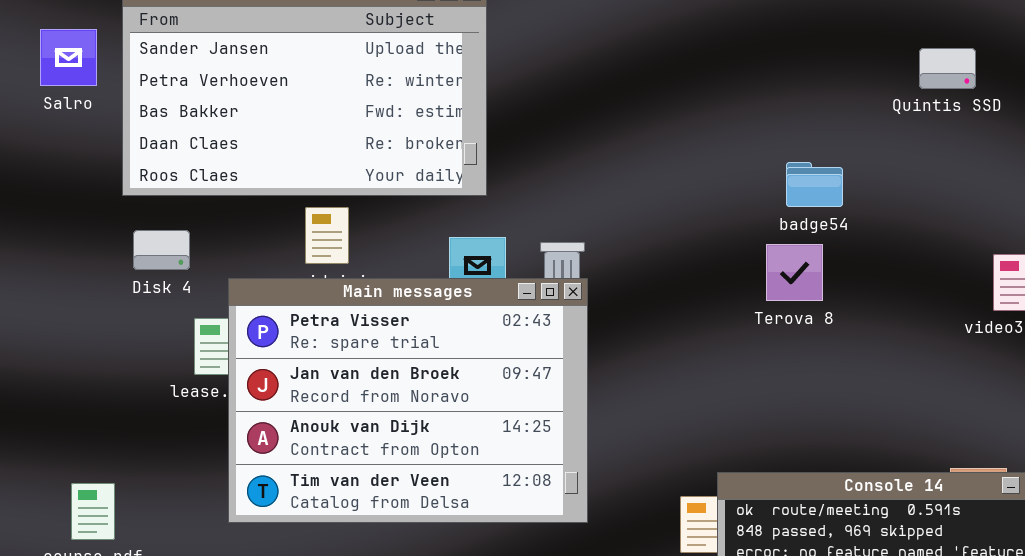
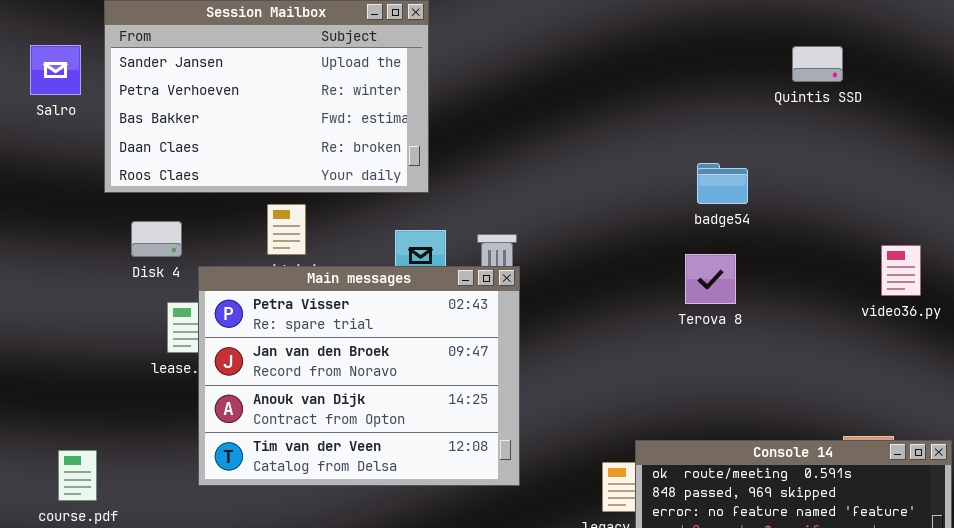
Quintis SSD: [919,48,976,89] -> [792,46,843,82], moved
Disk 4: [133,230,190,270] -> [131,221,182,257], moved
Terova 8: [766,244,823,301] -> [685,254,736,304], moved

